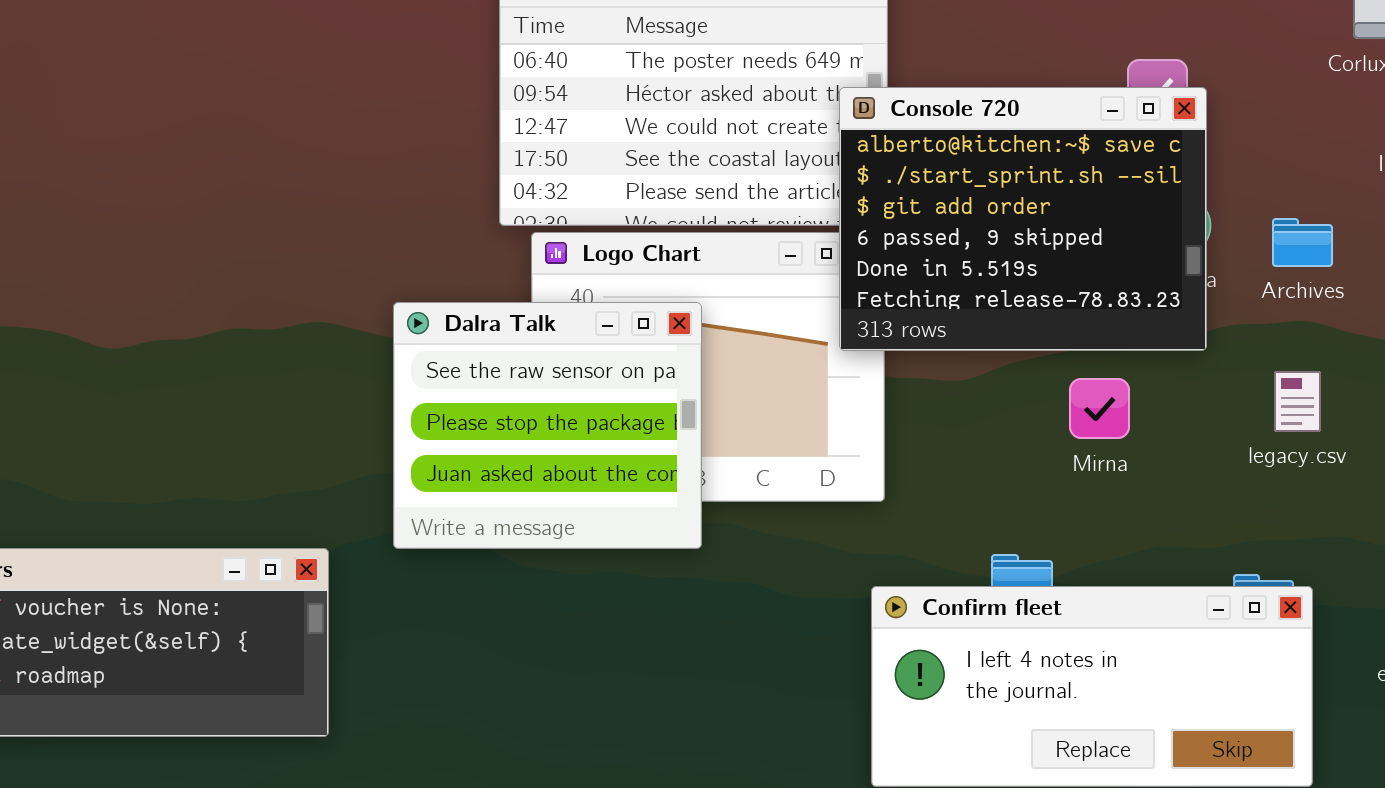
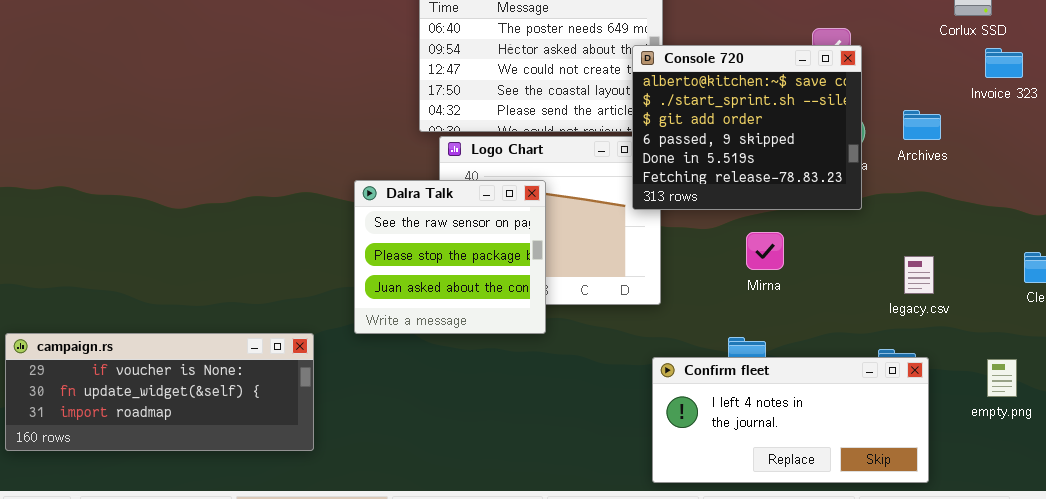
Archives: [1272,218,1333,267] -> [903,110,941,140], moved
legacy.csv: [1274,371,1321,432] -> [904,256,934,294], moved
Mirna: [1069,378,1130,439] -> [746,232,784,270], moved

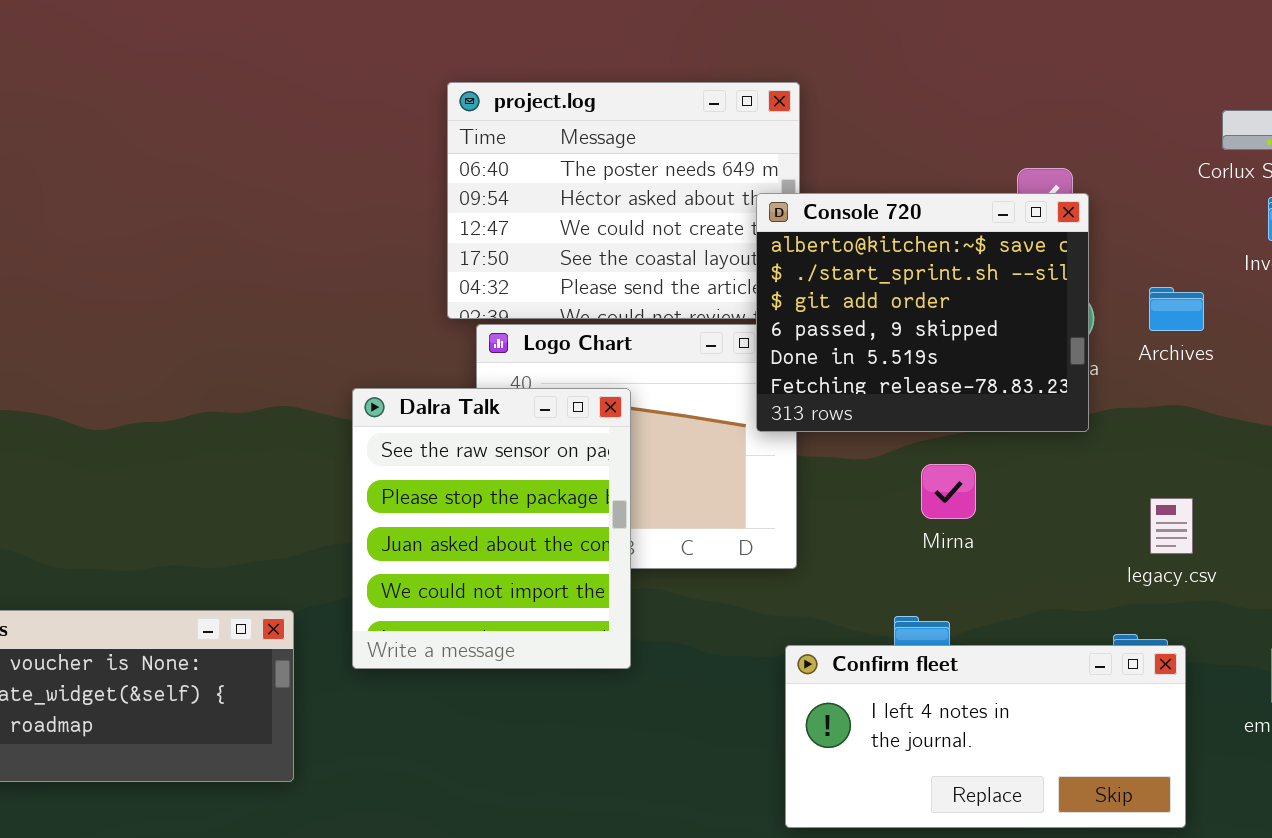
Dalra Talk: [354,180,546,334] -> [352,388,631,669], resized

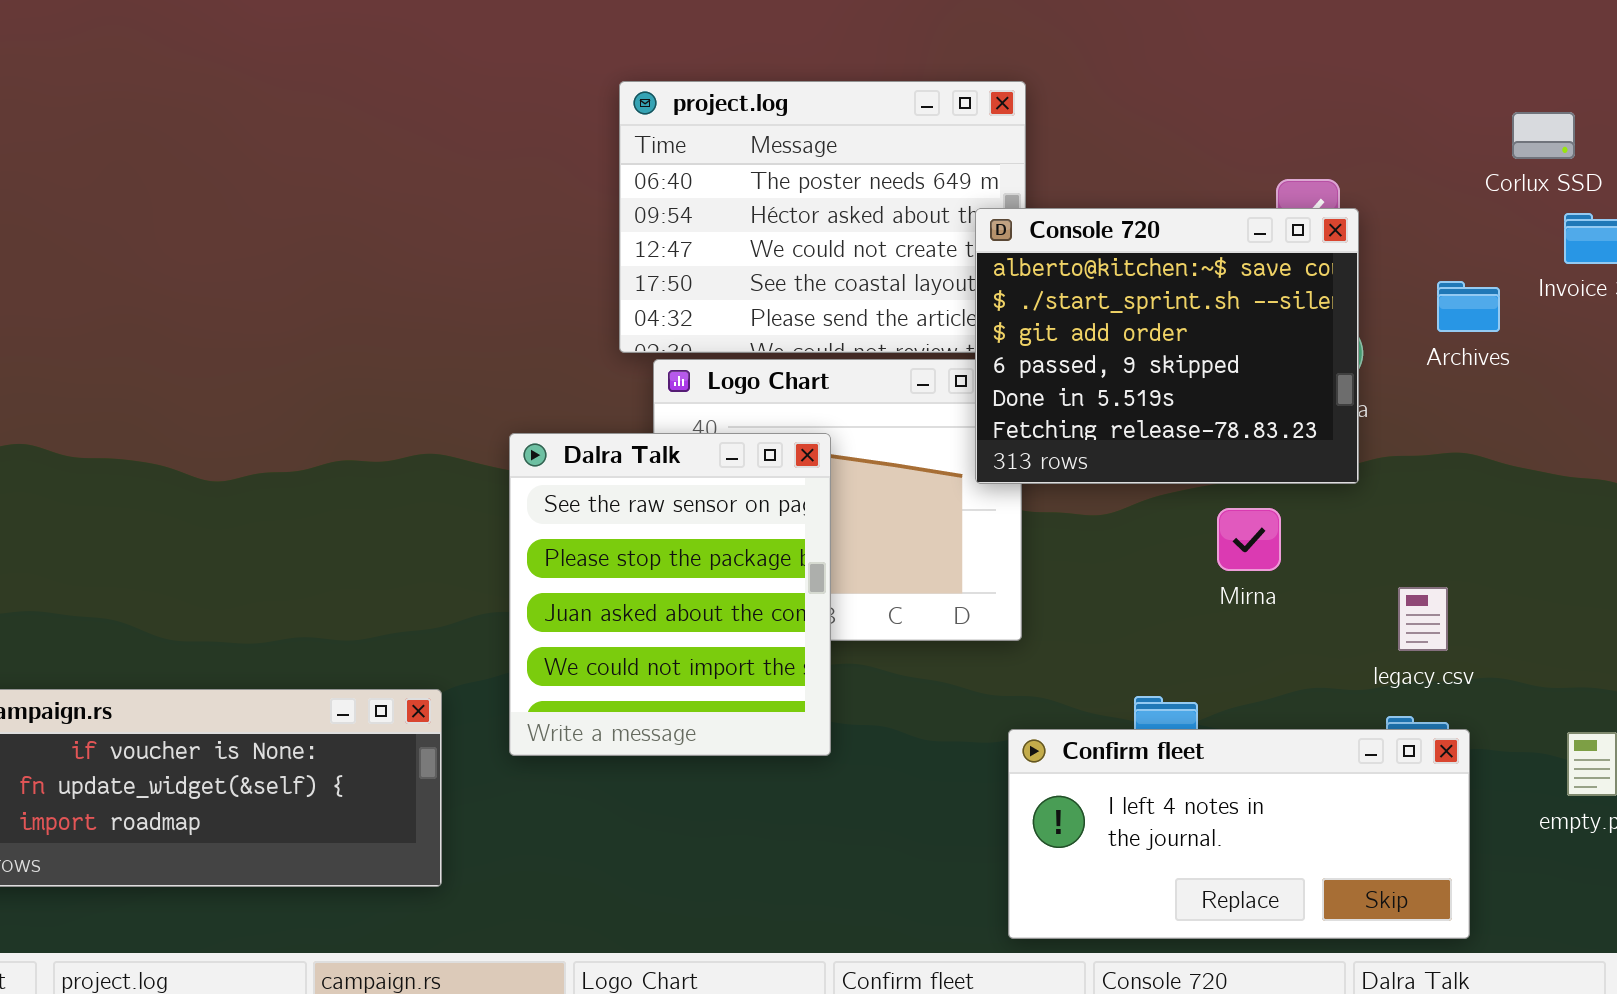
Archives: [1149,287,1204,331] -> [1437,281,1500,332], moved
Mirna: [921,464,976,519] -> [1217,508,1281,571], moved
legacy.csv: [1150,498,1193,554] -> [1398,587,1448,651], moved

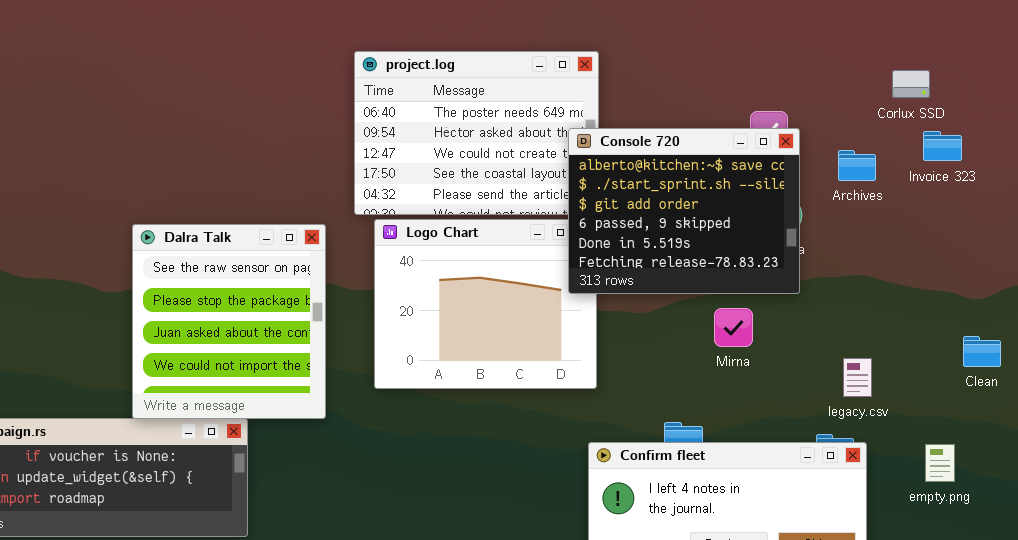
Archives: [1437,281,1500,332] -> [838,150,876,181], moved
Dalra Talk: [509,433,831,756] -> [132,224,326,419], moved
legacy.csv: [1398,587,1448,651] -> [843,358,872,397], moved

